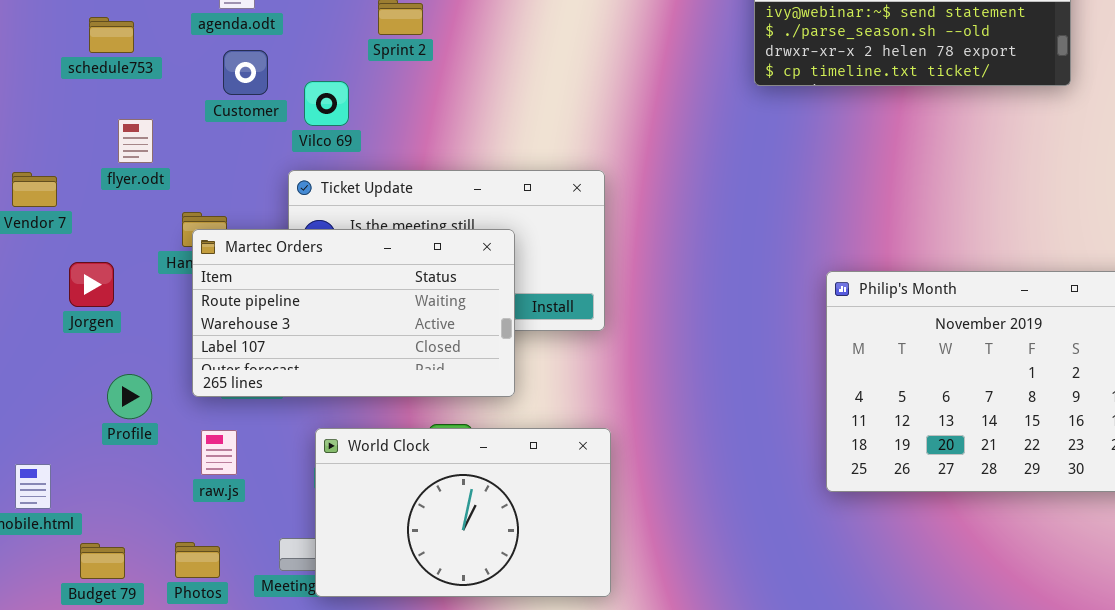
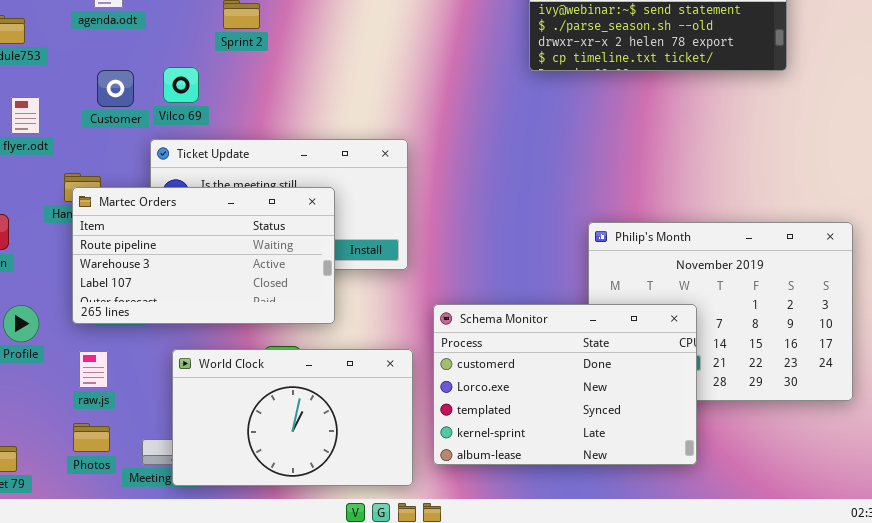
Customer: [223,50,268,95] -> [97,70,134,107], moved
Schema Monitor: none -> [433,304,697,465], opened
Photos: [175,542,220,578] -> [73,423,110,452], moved

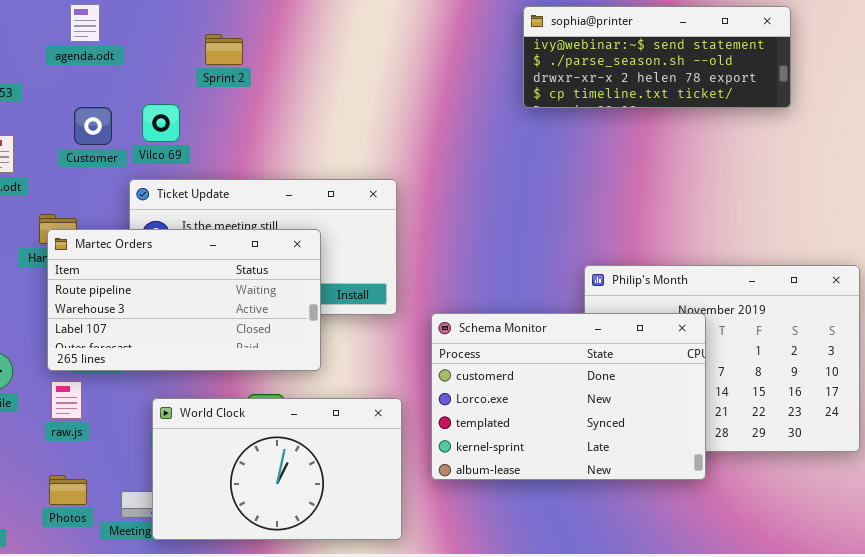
Schema Monitor: [433,304,697,465] -> [431,313,706,480], moved
raw.js: [79,351,108,388] -> [51,381,82,419], moved

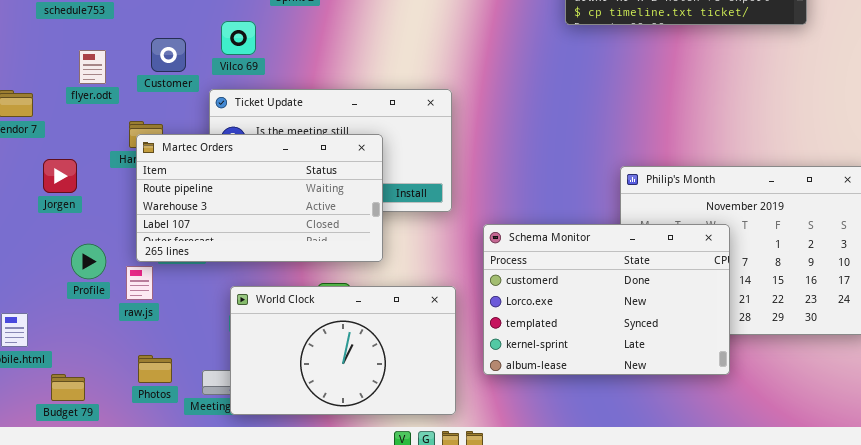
Customer: [74,107,112,145] -> [151,38,186,72], moved
Schema Monitor: [431,313,706,480] -> [483,224,730,375], moved
raw.js: [51,381,82,419] -> [126,266,153,300], moved

